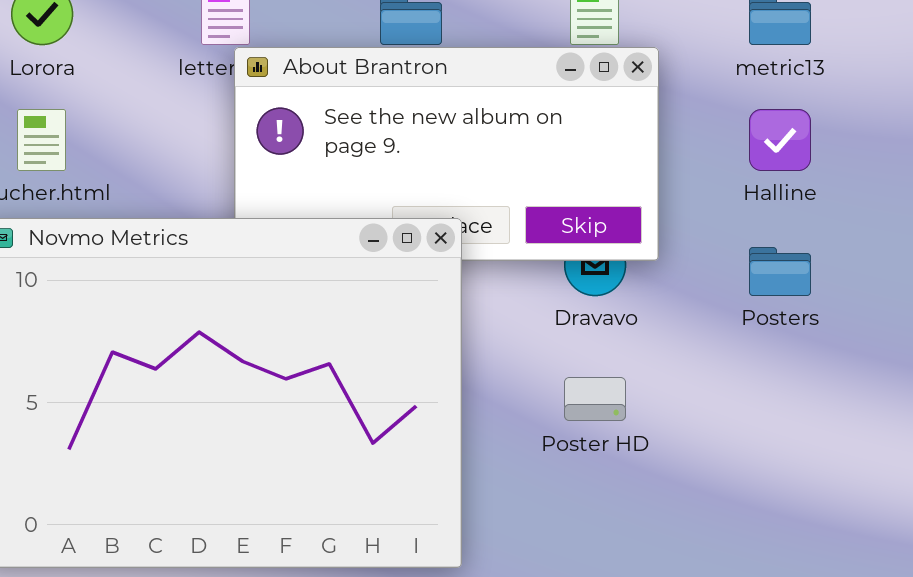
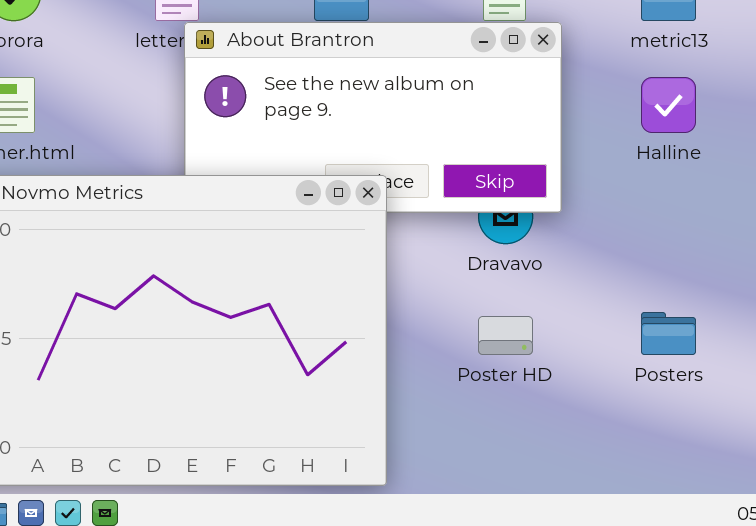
Posters: [749,247,811,296] -> [641,312,696,355], moved

